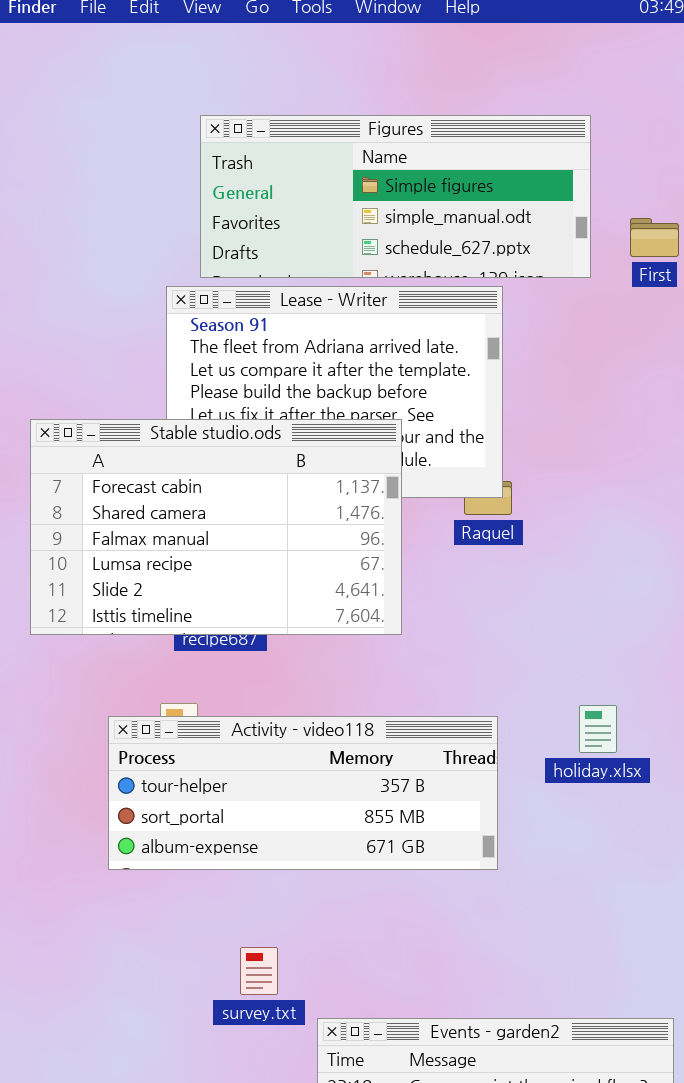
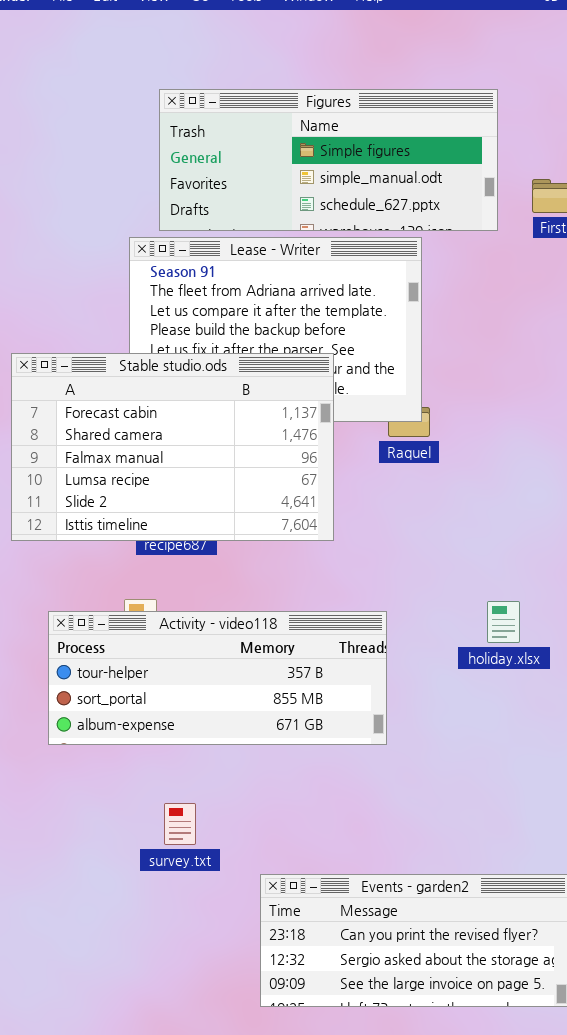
Activity - video118: [108,716,498,870] -> [48,611,387,745], moved
survey.txt: [240,947,278,995] -> [164,803,196,845], moved

